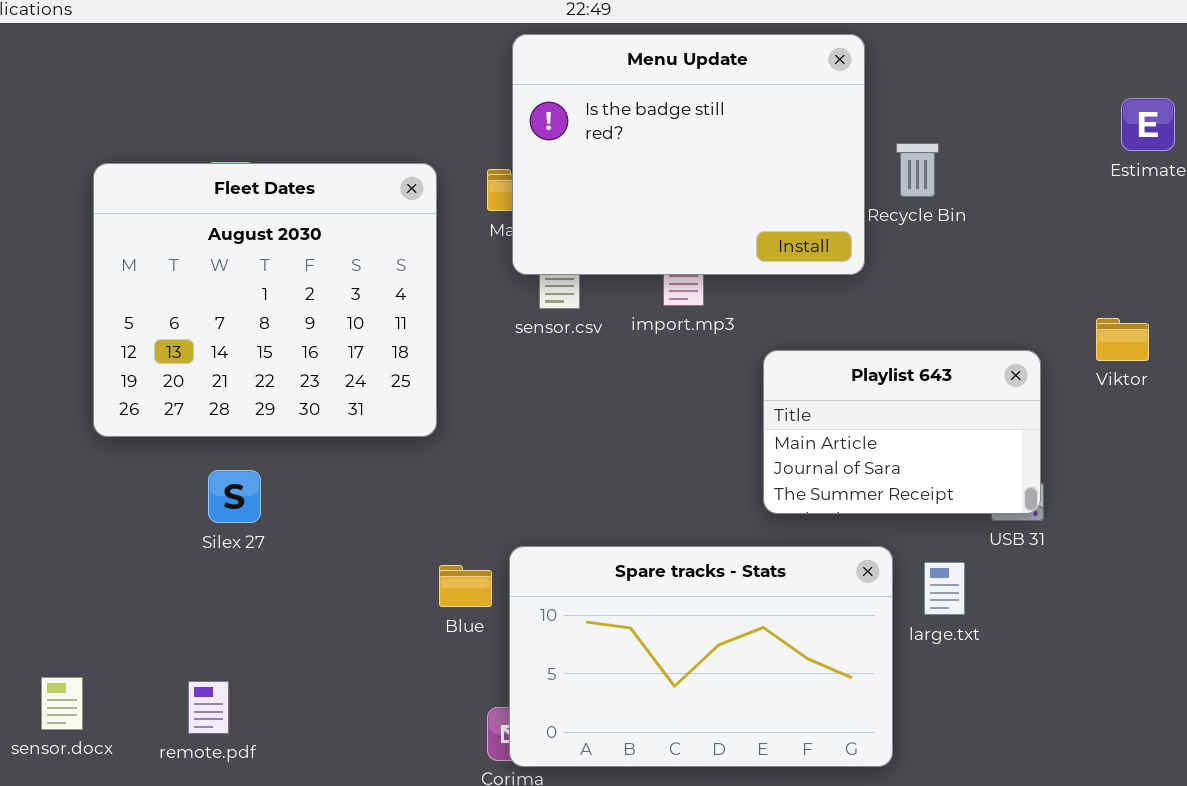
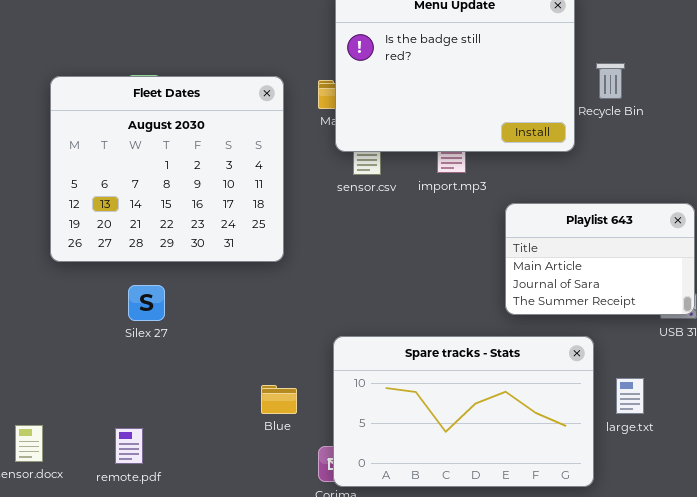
large.txt: [924,562,965,615] -> [616,378,644,414], moved
Blue: [439,565,492,607] -> [261,385,297,414], moved

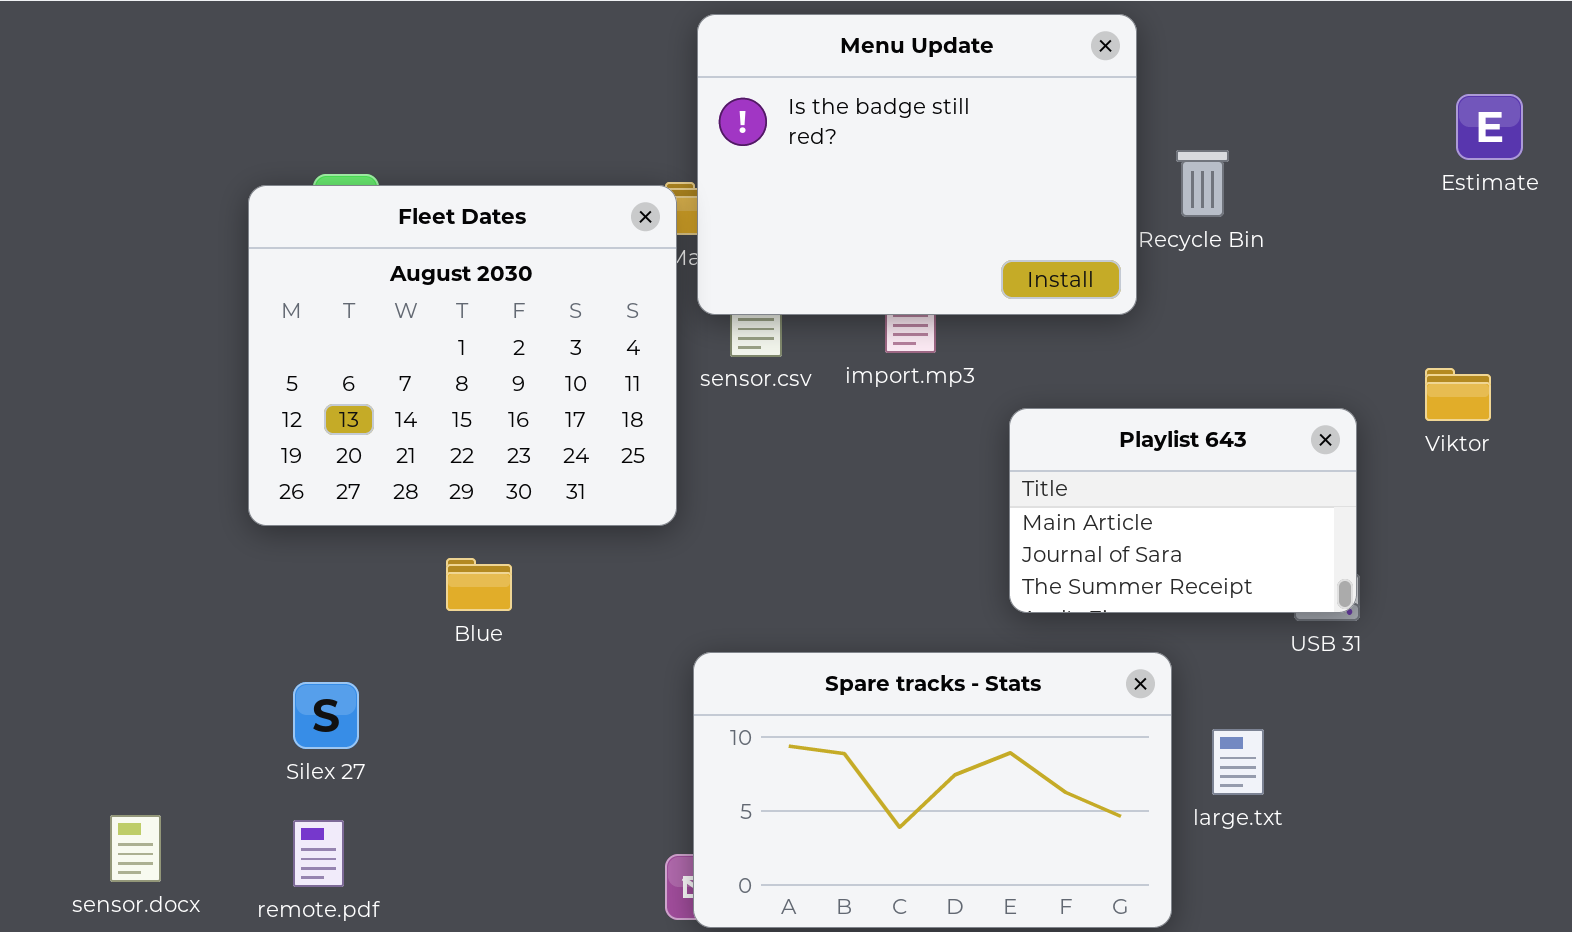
Fleet Dates: [50,76,284,262] -> [248,185,677,526], moved
Silex 27: [128,285,165,321] -> [293,682,359,749], moved
Blue: [261,385,297,414] -> [446,558,512,611], moved

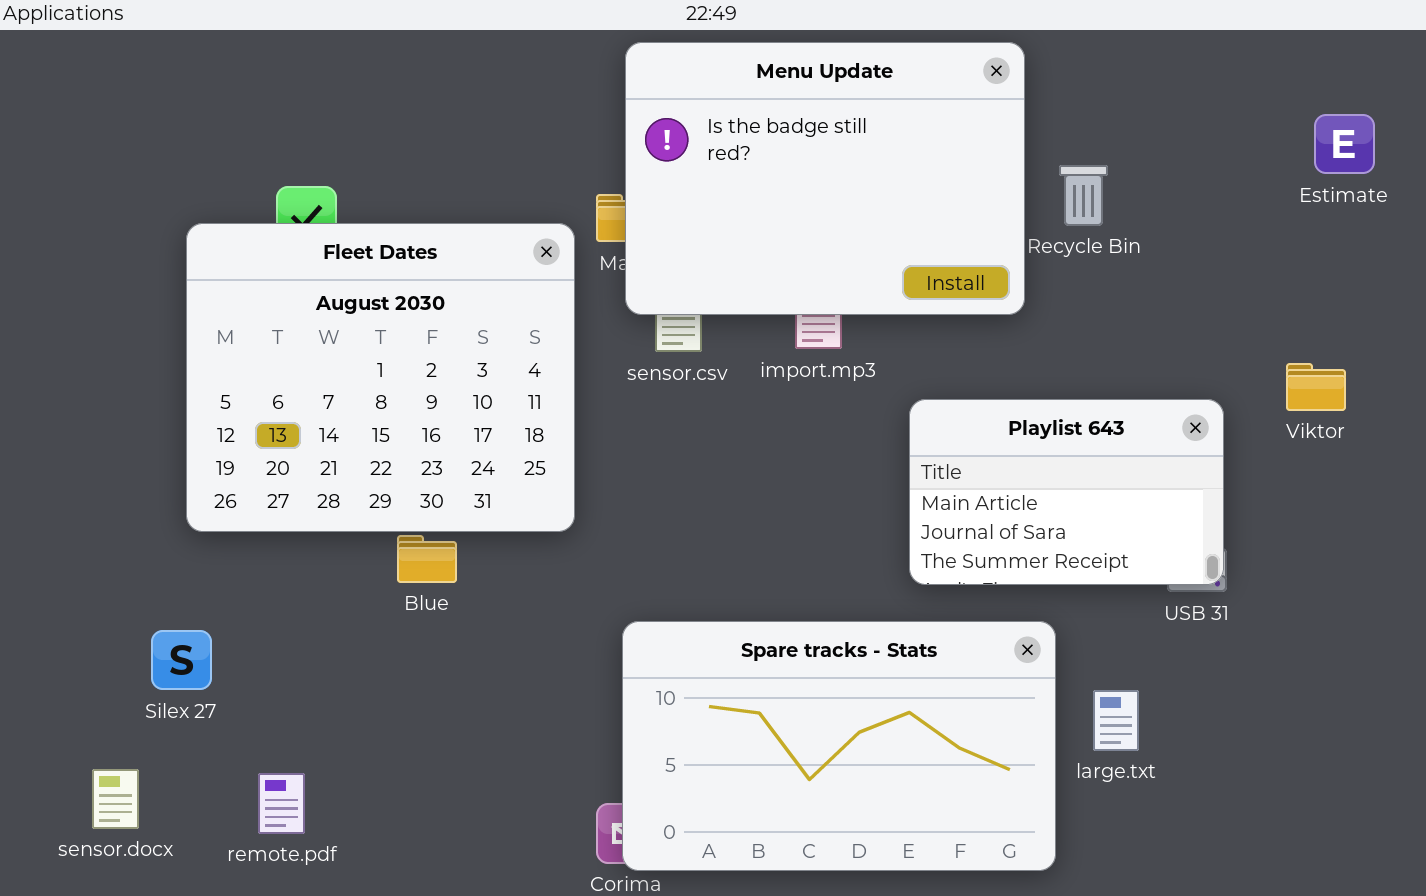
Fleet Dates: [248,185,677,526] -> [186,223,575,532], moved
Silex 27: [293,682,359,749] -> [151,630,212,690], moved

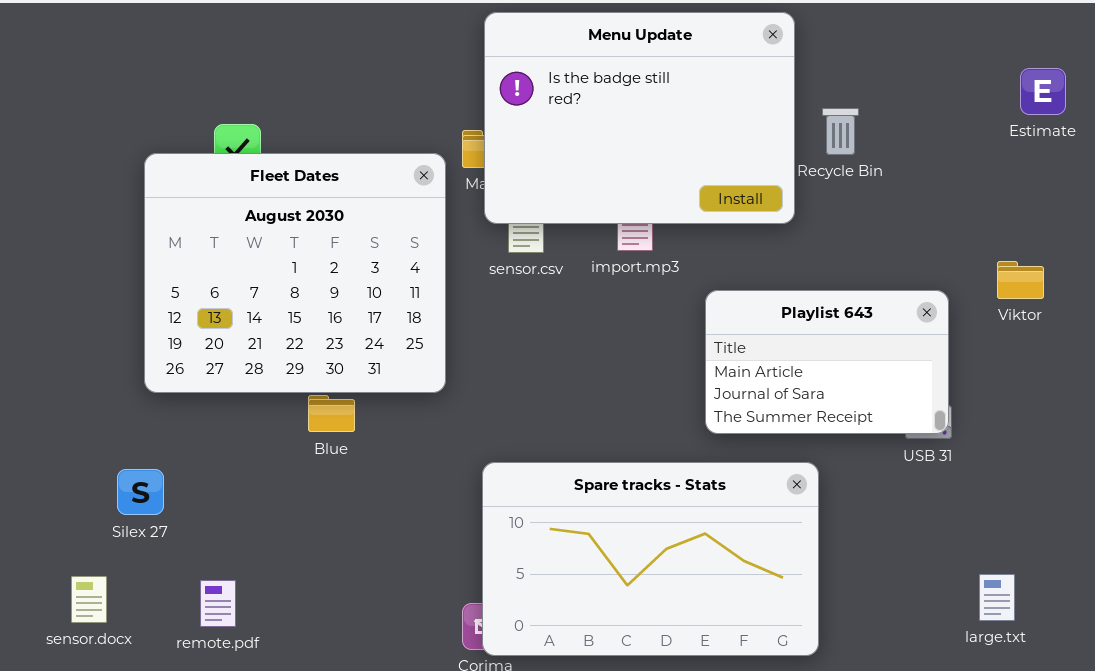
large.txt: [1093,690,1139,751] -> [979,574,1015,621], moved

